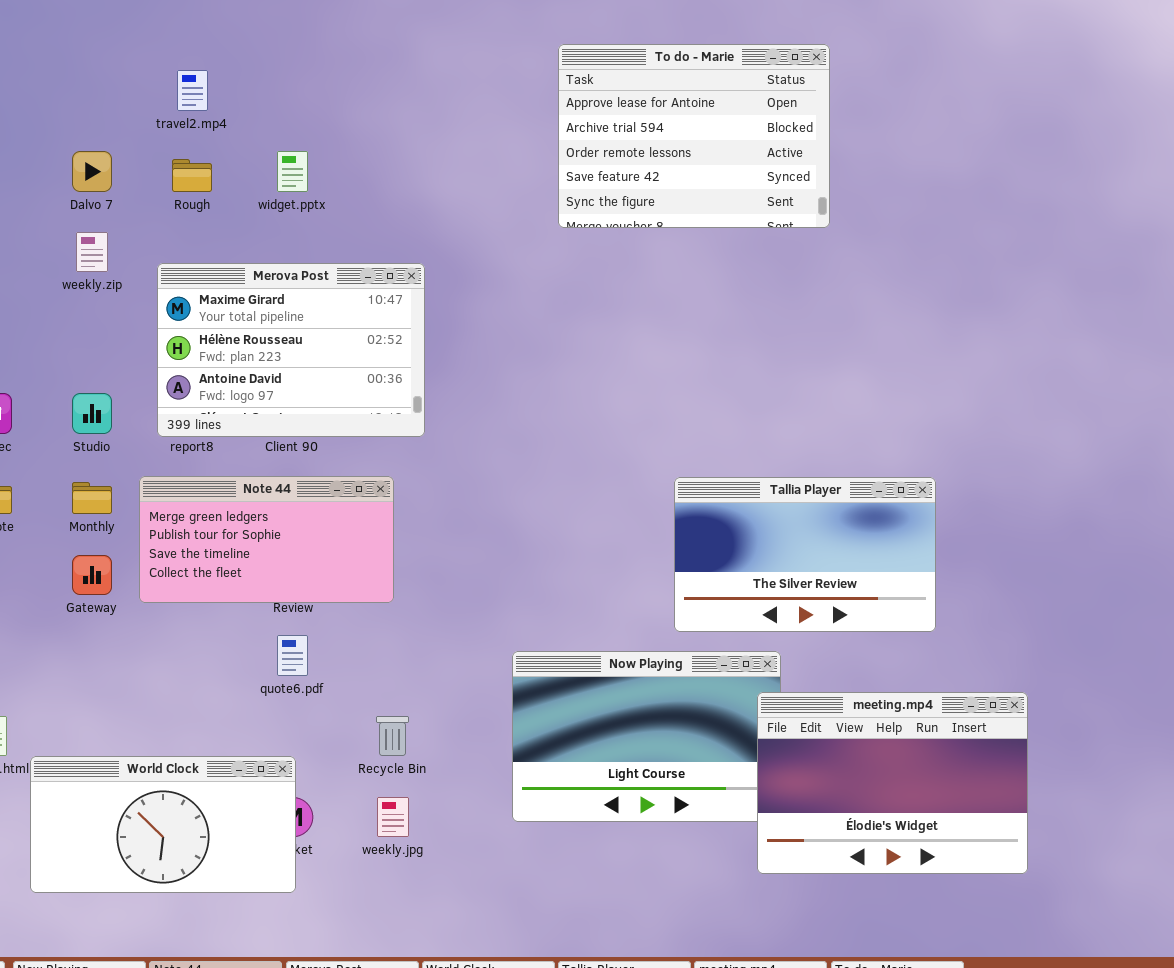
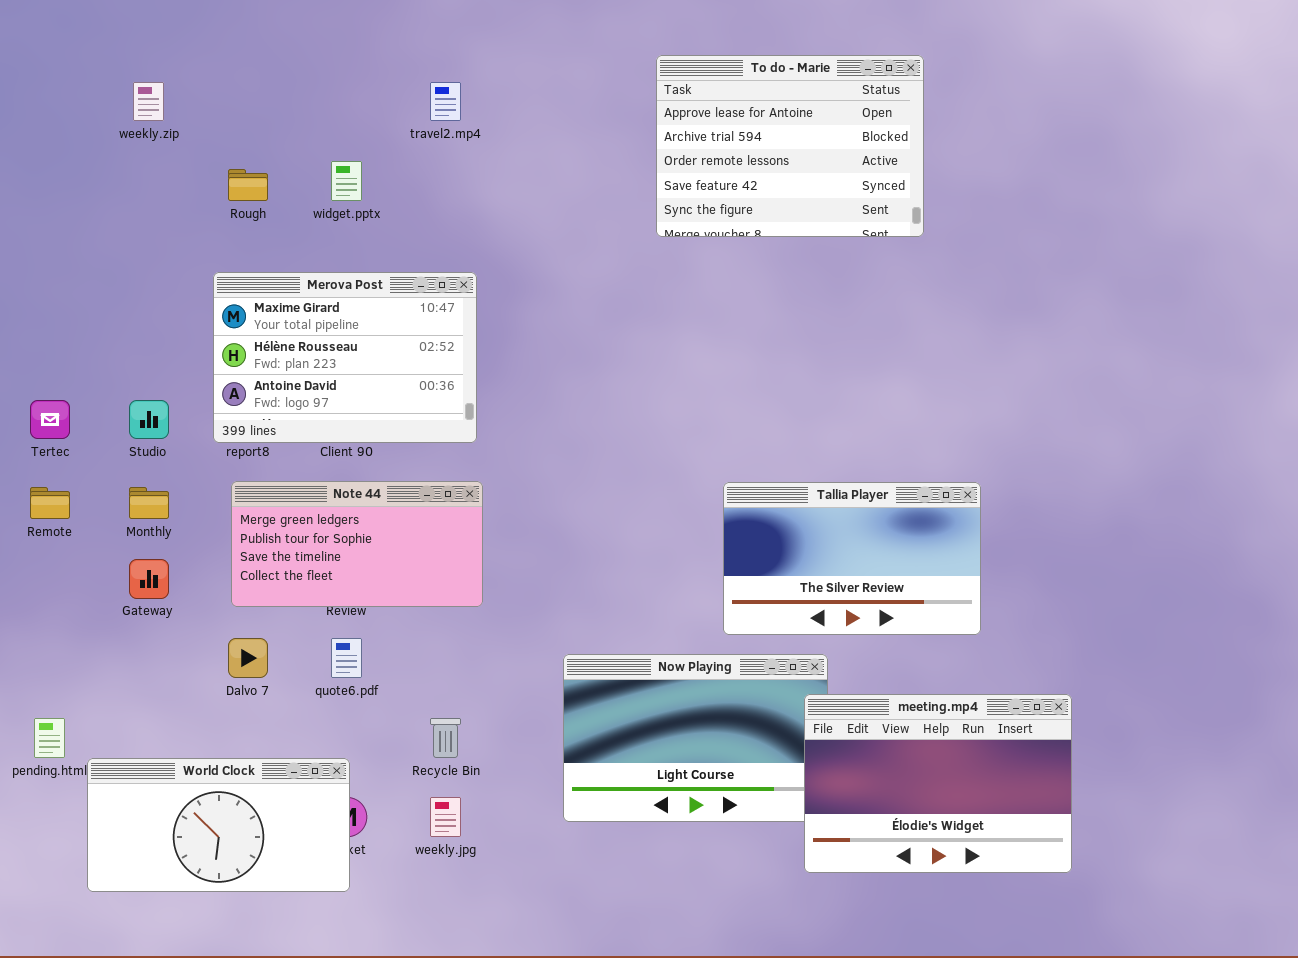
To do - Marie: [558,44,830,228] -> [656,55,924,237], moved
travel2.mp4: [177,70,208,111] -> [430,82,461,121], moved
Dalvo 7: [72,151,112,192] -> [228,638,268,678], moved
weekly.zip: [76,232,108,272] -> [133,82,164,121], moved
Note 44: [139,476,394,603] -> [231,481,483,607], moved

